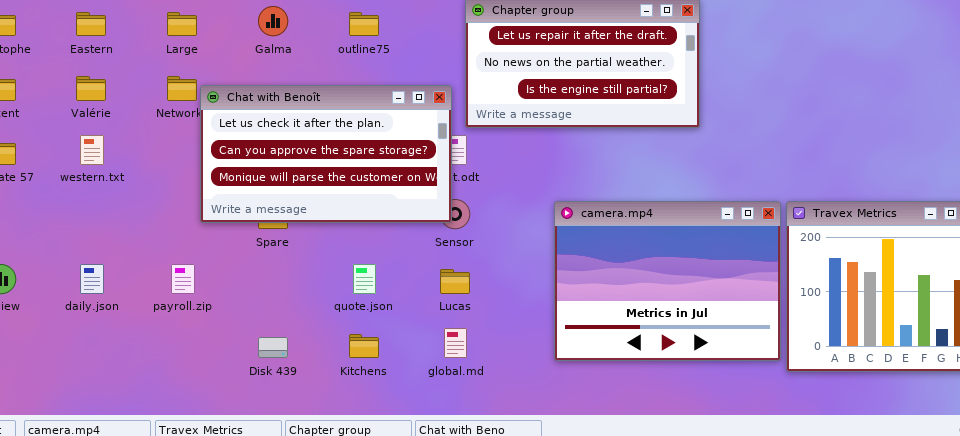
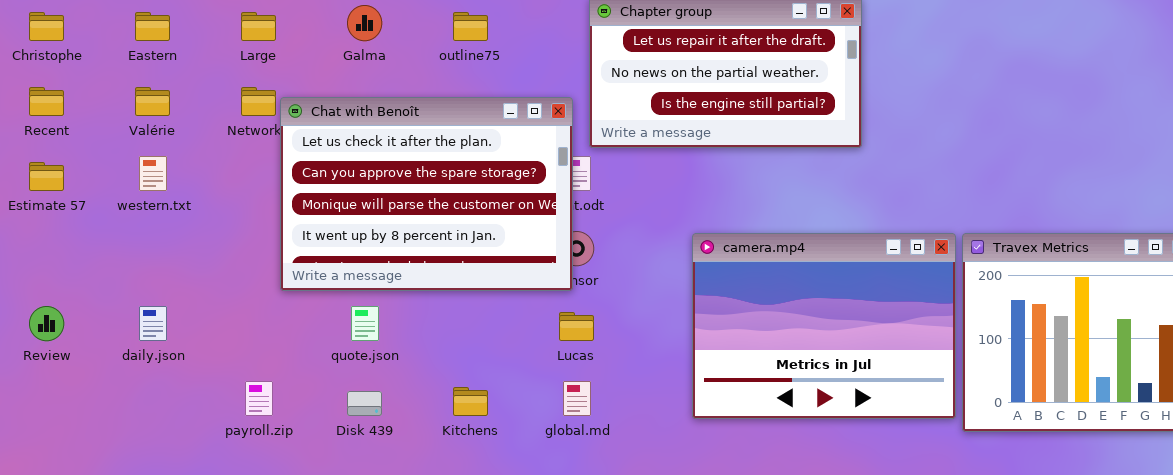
Chat with Benoît: [200,85,452,223] -> [280,97,573,291], resized
payroll.zip: [171,264,195,294] -> [245,381,273,416], moved
quote.json: [353,264,376,294] -> [351,306,379,341], moved

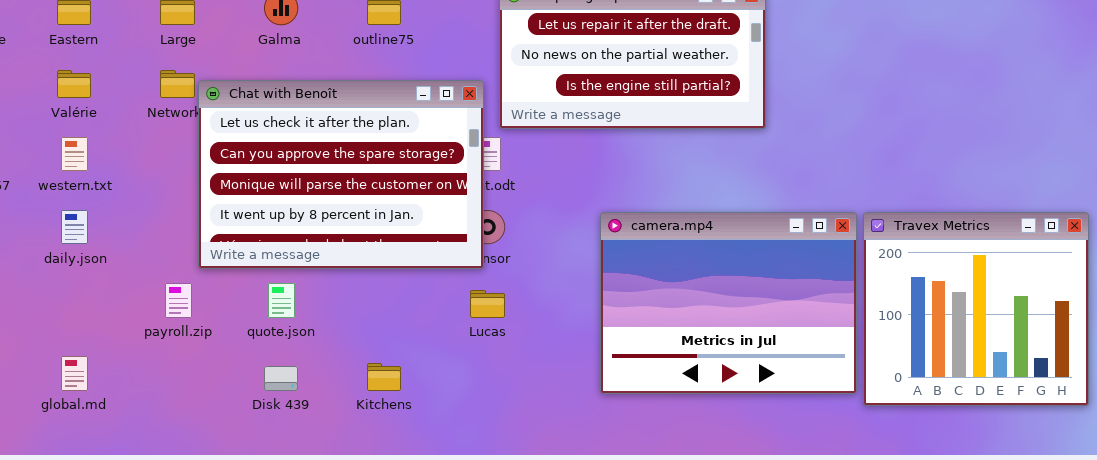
daily.json: [139,306,167,341] -> [61,210,88,244], moved
payroll.zip: [245,381,273,416] -> [165,283,192,318], moved
global.md: [563,381,591,416] -> [61,356,88,391], moved

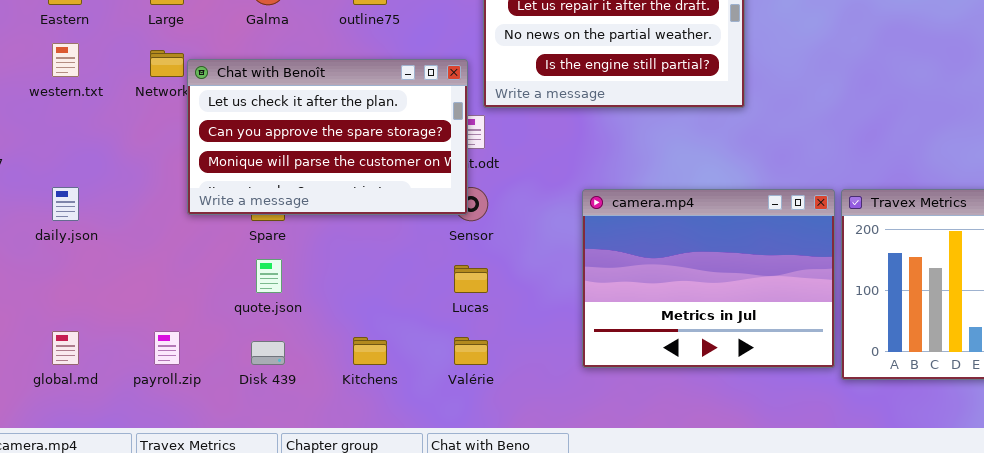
Valérie: [57,70,91,98] -> [454,337,488,365], moved
Chat with Benoît: [198,80,484,269] -> [187,59,468,215], resized
western.txt: [61,137,88,171] -> [52,43,79,77], moved
payroll.zip: [165,283,192,318] -> [154,331,180,365], moved

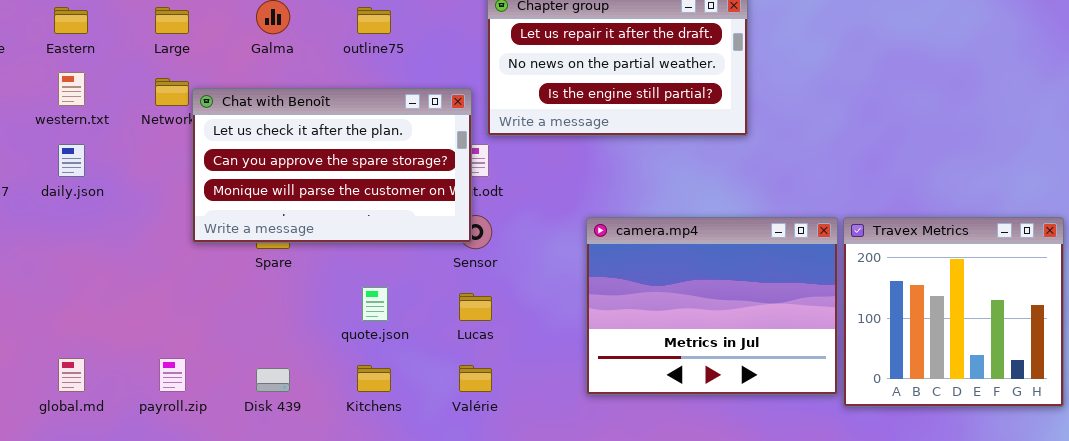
daily.json: [52,187,79,221] -> [58,144,85,177], moved
quote.json: [256,259,282,293] -> [362,287,388,321], moved

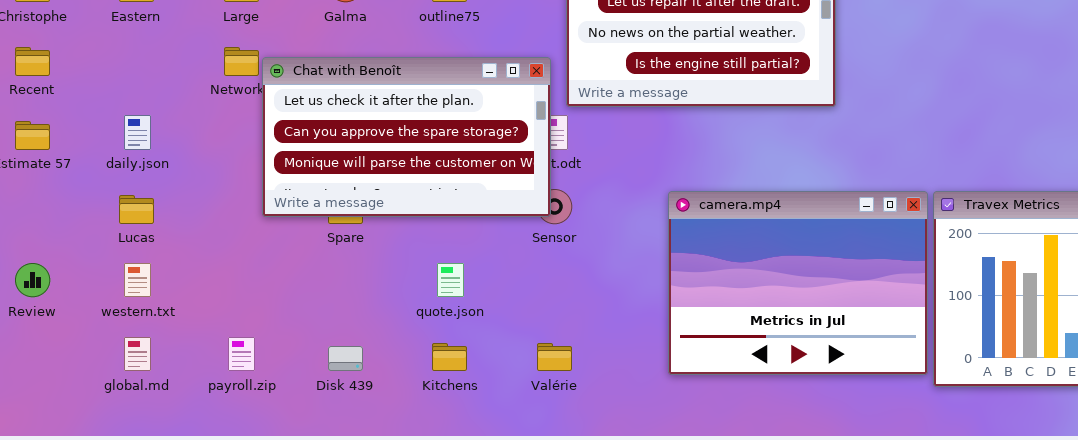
western.txt: [58,72,85,106] -> [124,263,151,297], moved
Lucas: [459,293,492,321] -> [119,195,154,224], moved

